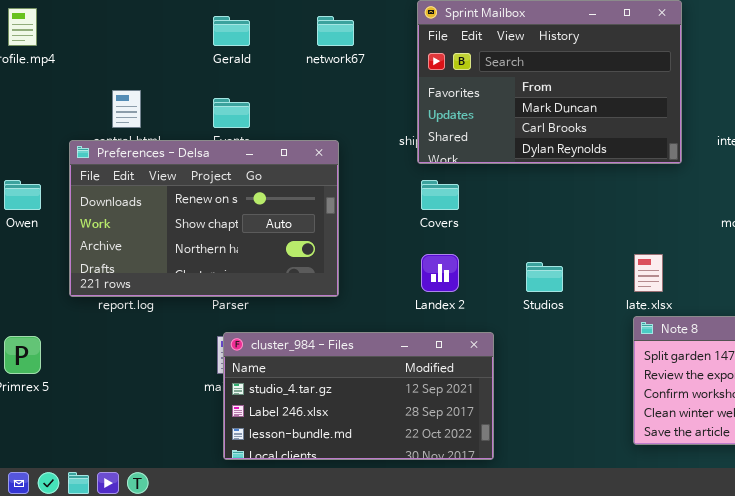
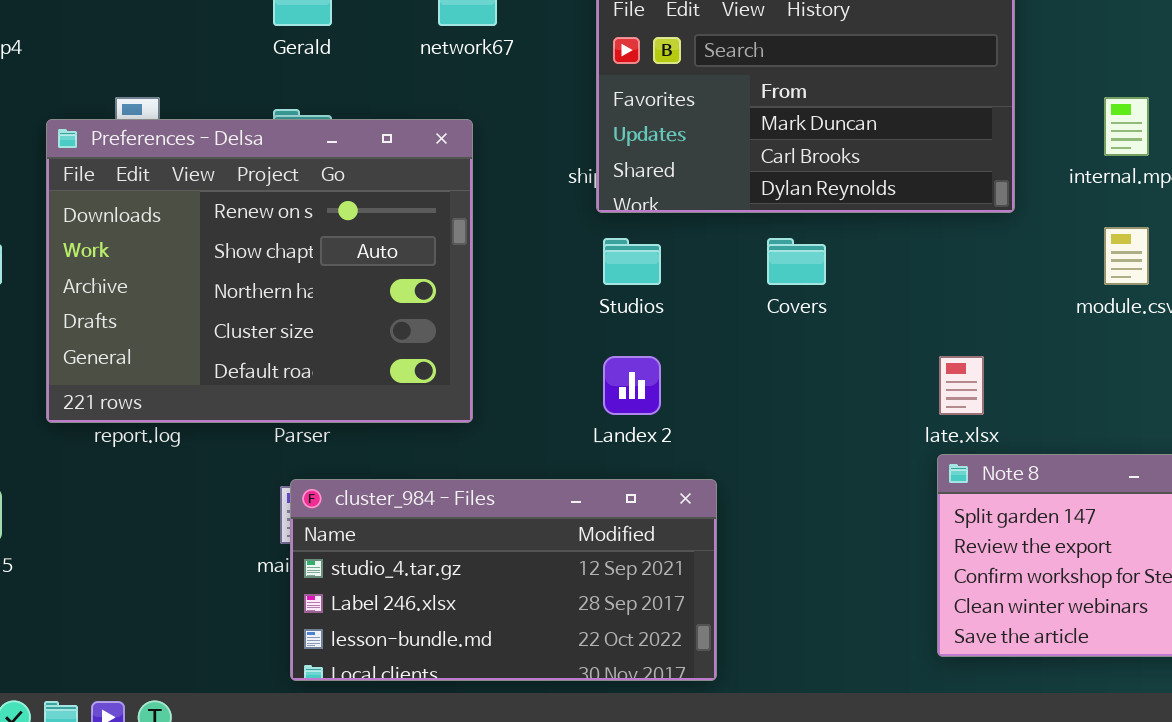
Preferences - Delsa: [69,140,339,297] -> [46,119,473,423], resized
Covers: [421,180,459,210] -> [767,238,826,285], moved
Studios: [526,262,563,292] -> [603,238,661,285], moved

